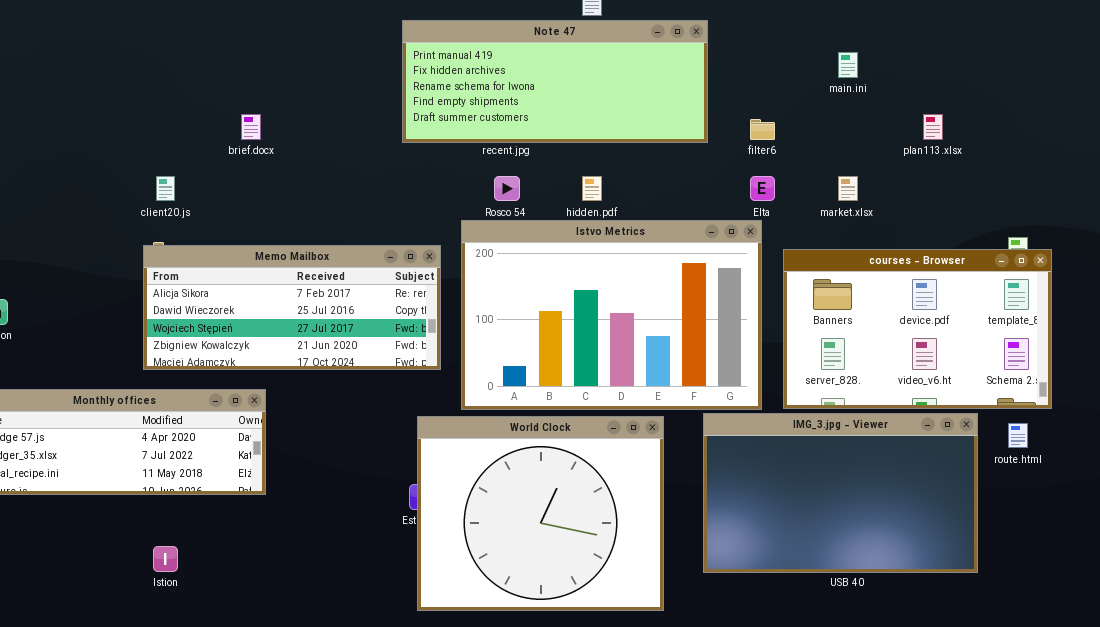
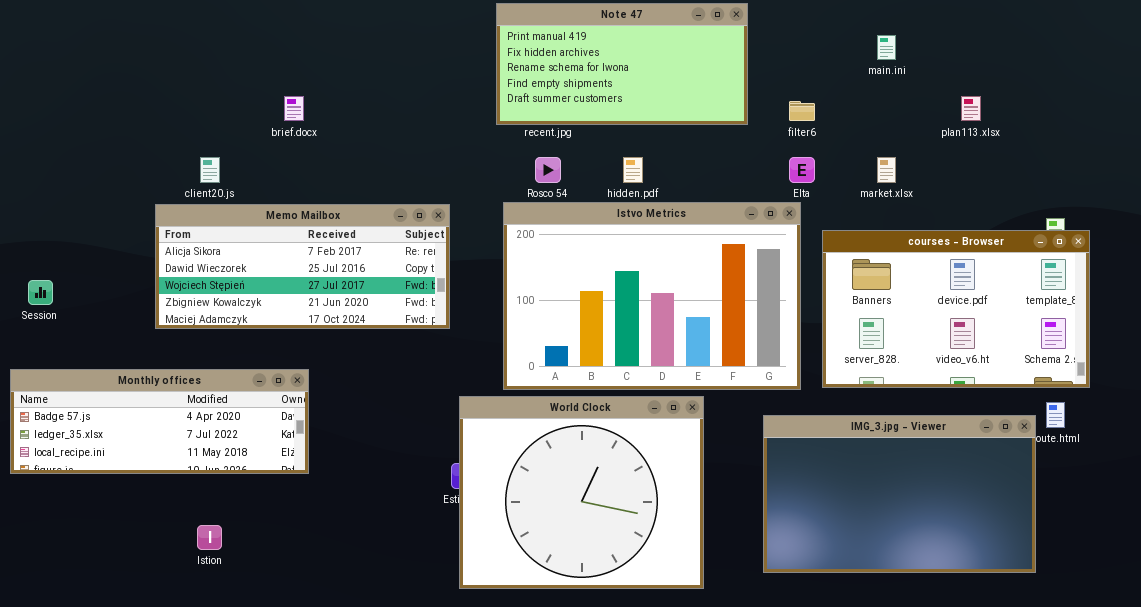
Note 47: [402,20,708,143] -> [496,3,748,125], resized
Memo Mailbox: [143,245,441,370] -> [155,204,450,329], moved
IMG_3.jpg - Viewer: [703,413,978,573] -> [763,415,1036,573], moved

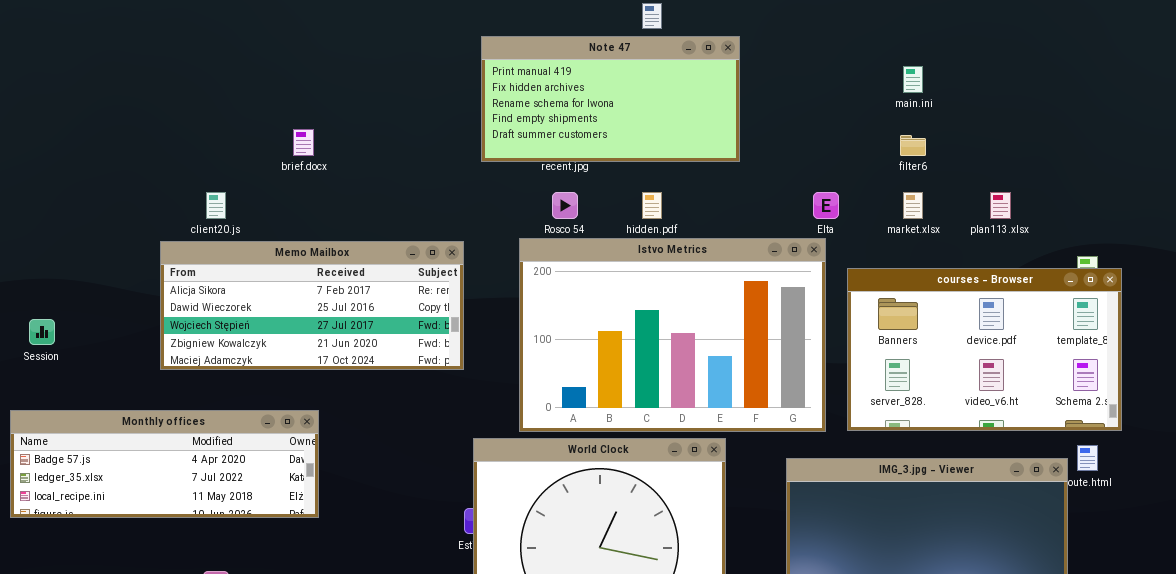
Note 47: [496,3,748,125] -> [481,36,740,162], moved
plan113.xlsx: [961,96,981,121] -> [990,192,1011,219], moved
filter6: [789,101,815,121] -> [900,135,926,156], moved

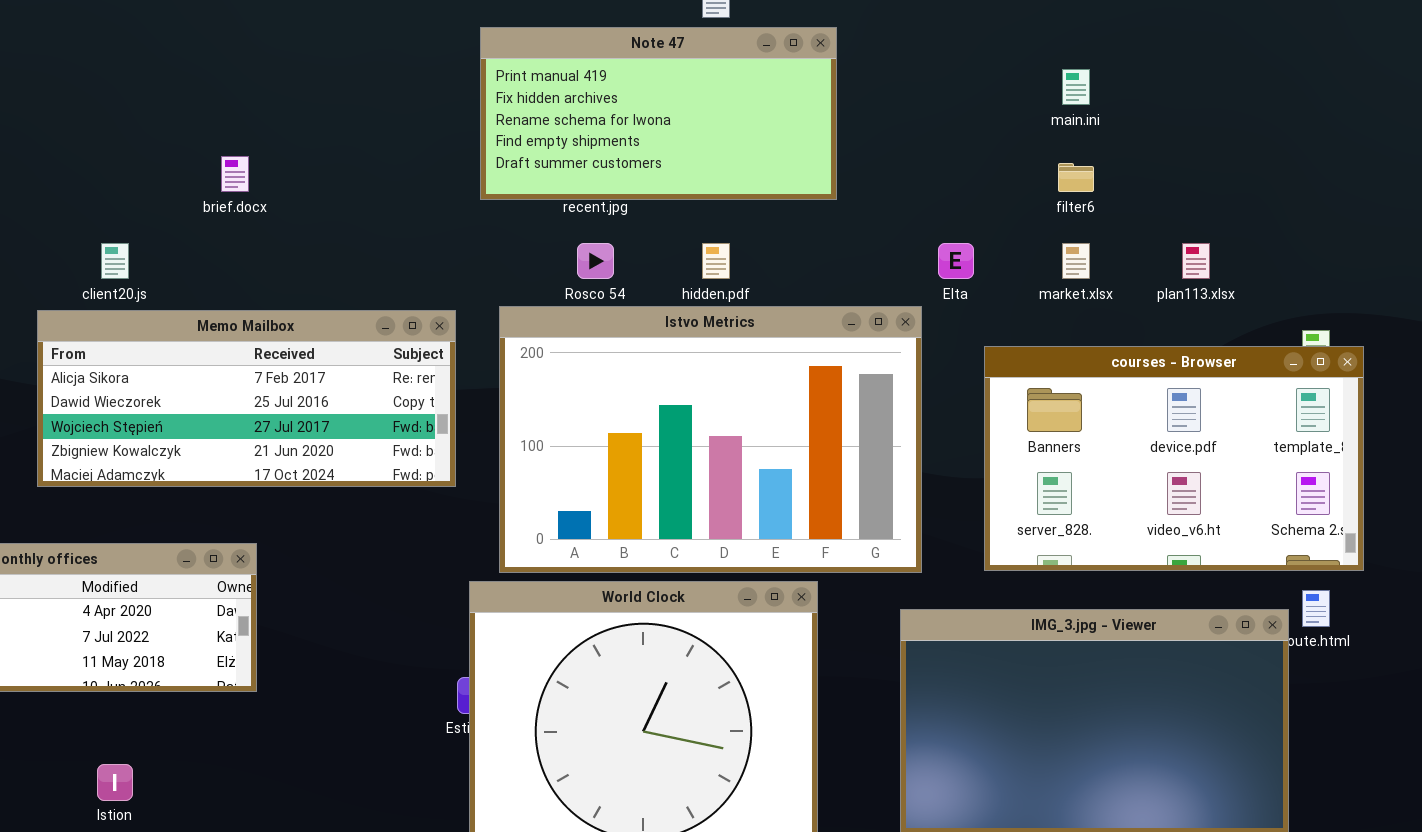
Istvo Metrics: [519,238,826,432] -> [499,306,922,573], moved

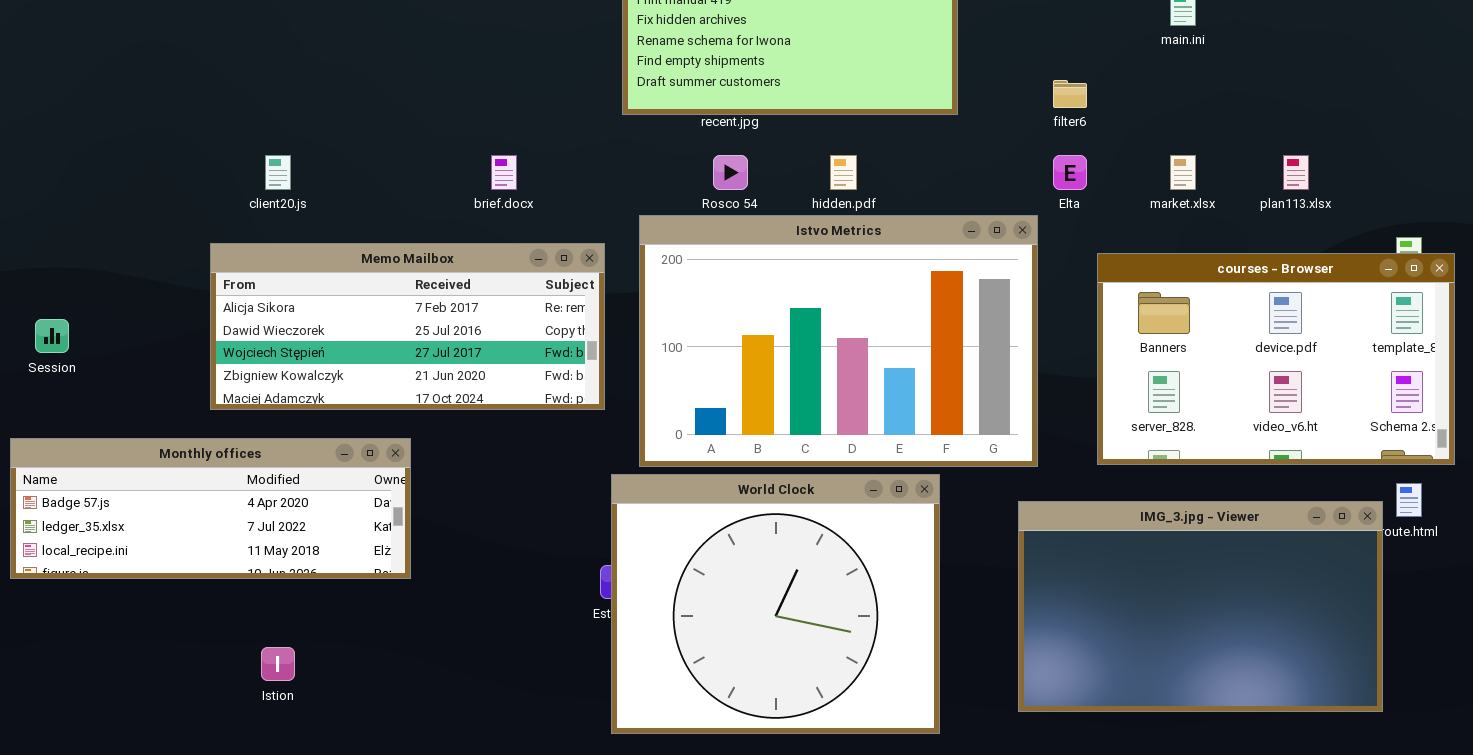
brief.docx: [221,156,249,192] -> [491,155,517,190], moved
filter6: [1058,163,1094,192] -> [1053,80,1087,108], moved
Memo Mailbox: [37,310,456,487] -> [210,243,605,410], moved

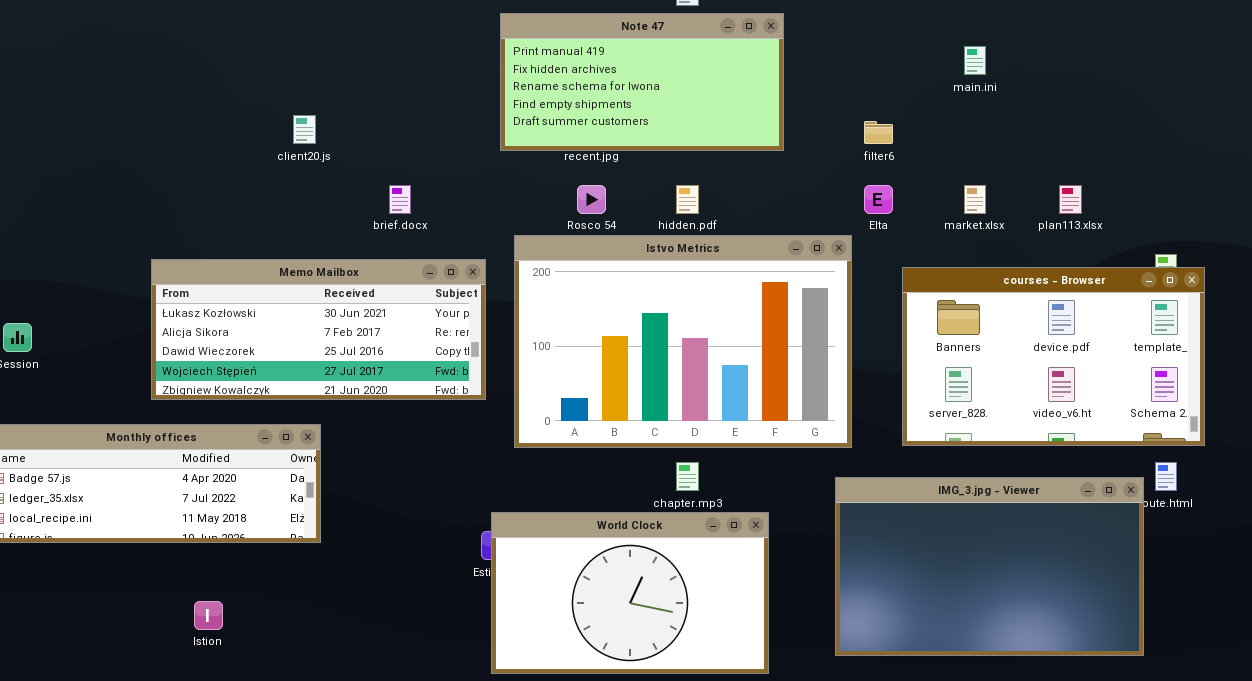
client20.js: [265,155,291,190] -> [293,115,316,144], moved
Memo Mailbox: [210,243,605,410] -> [151,259,486,400], scrolled up 1 row
World Clock: [611,474,940,734] -> [491,512,769,674], resized

